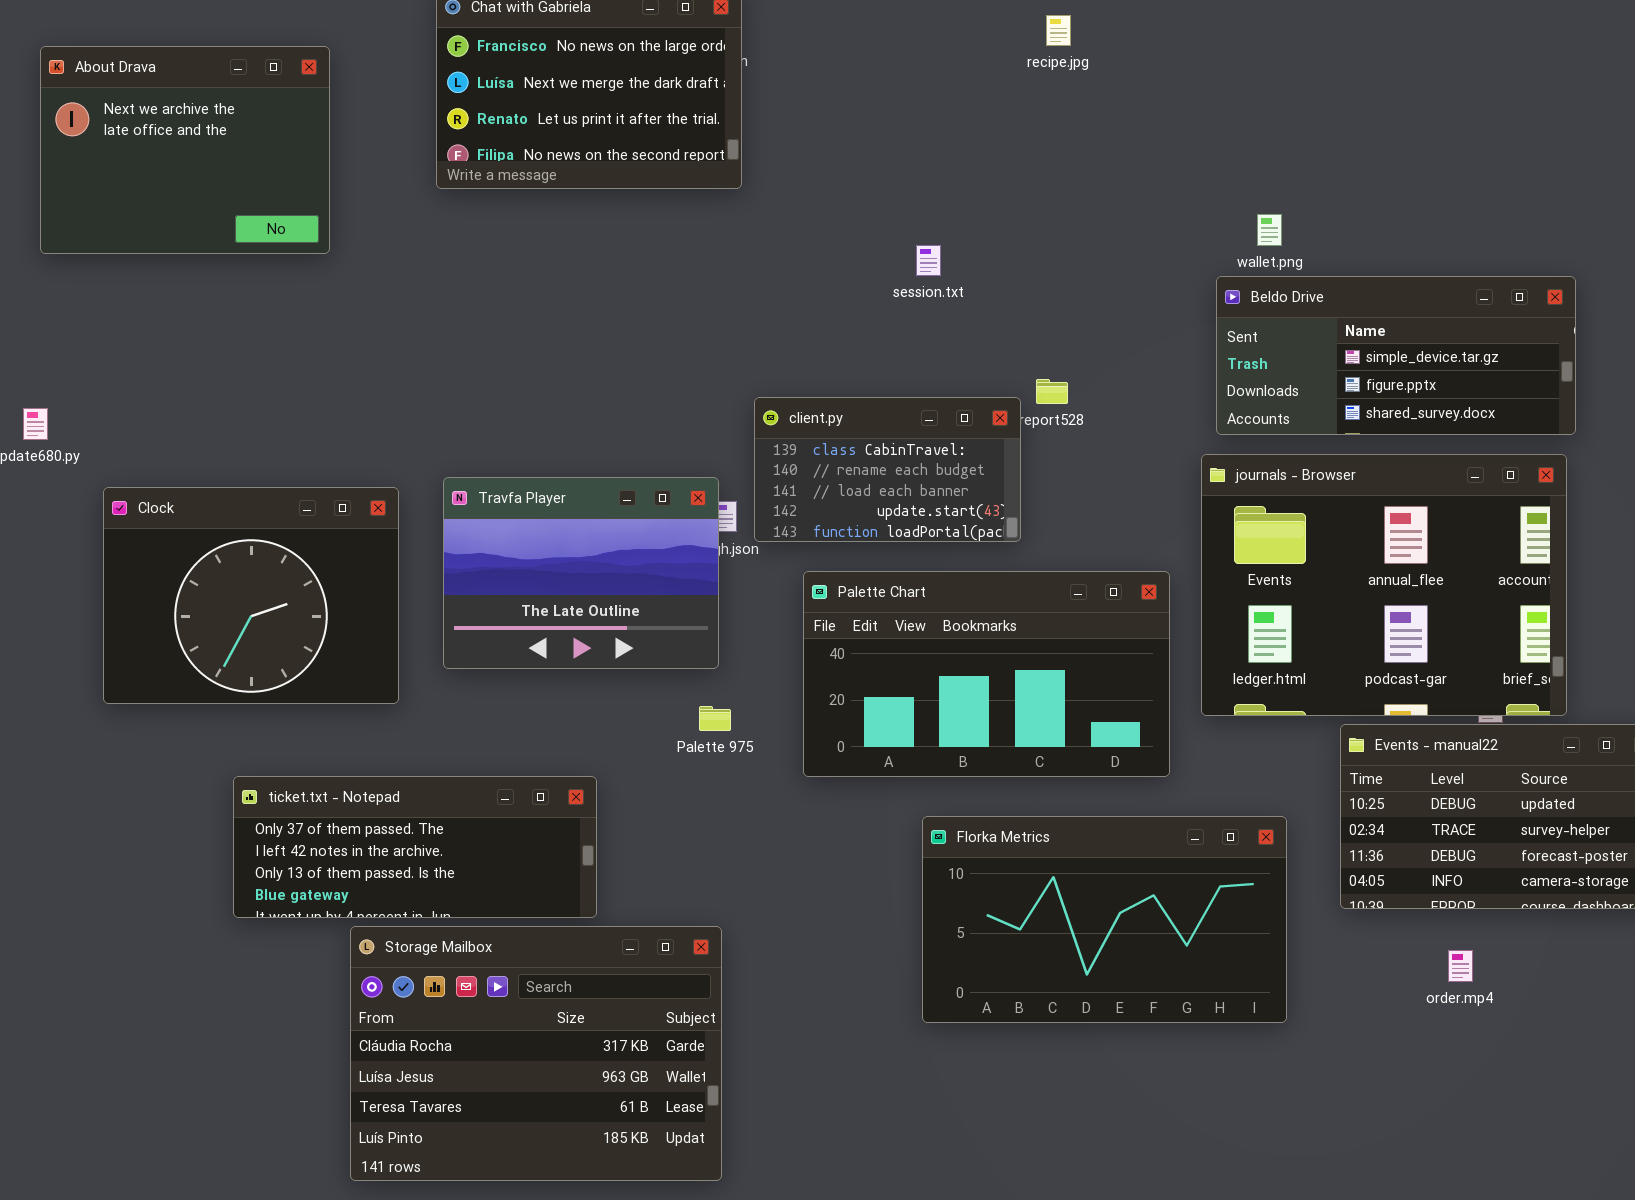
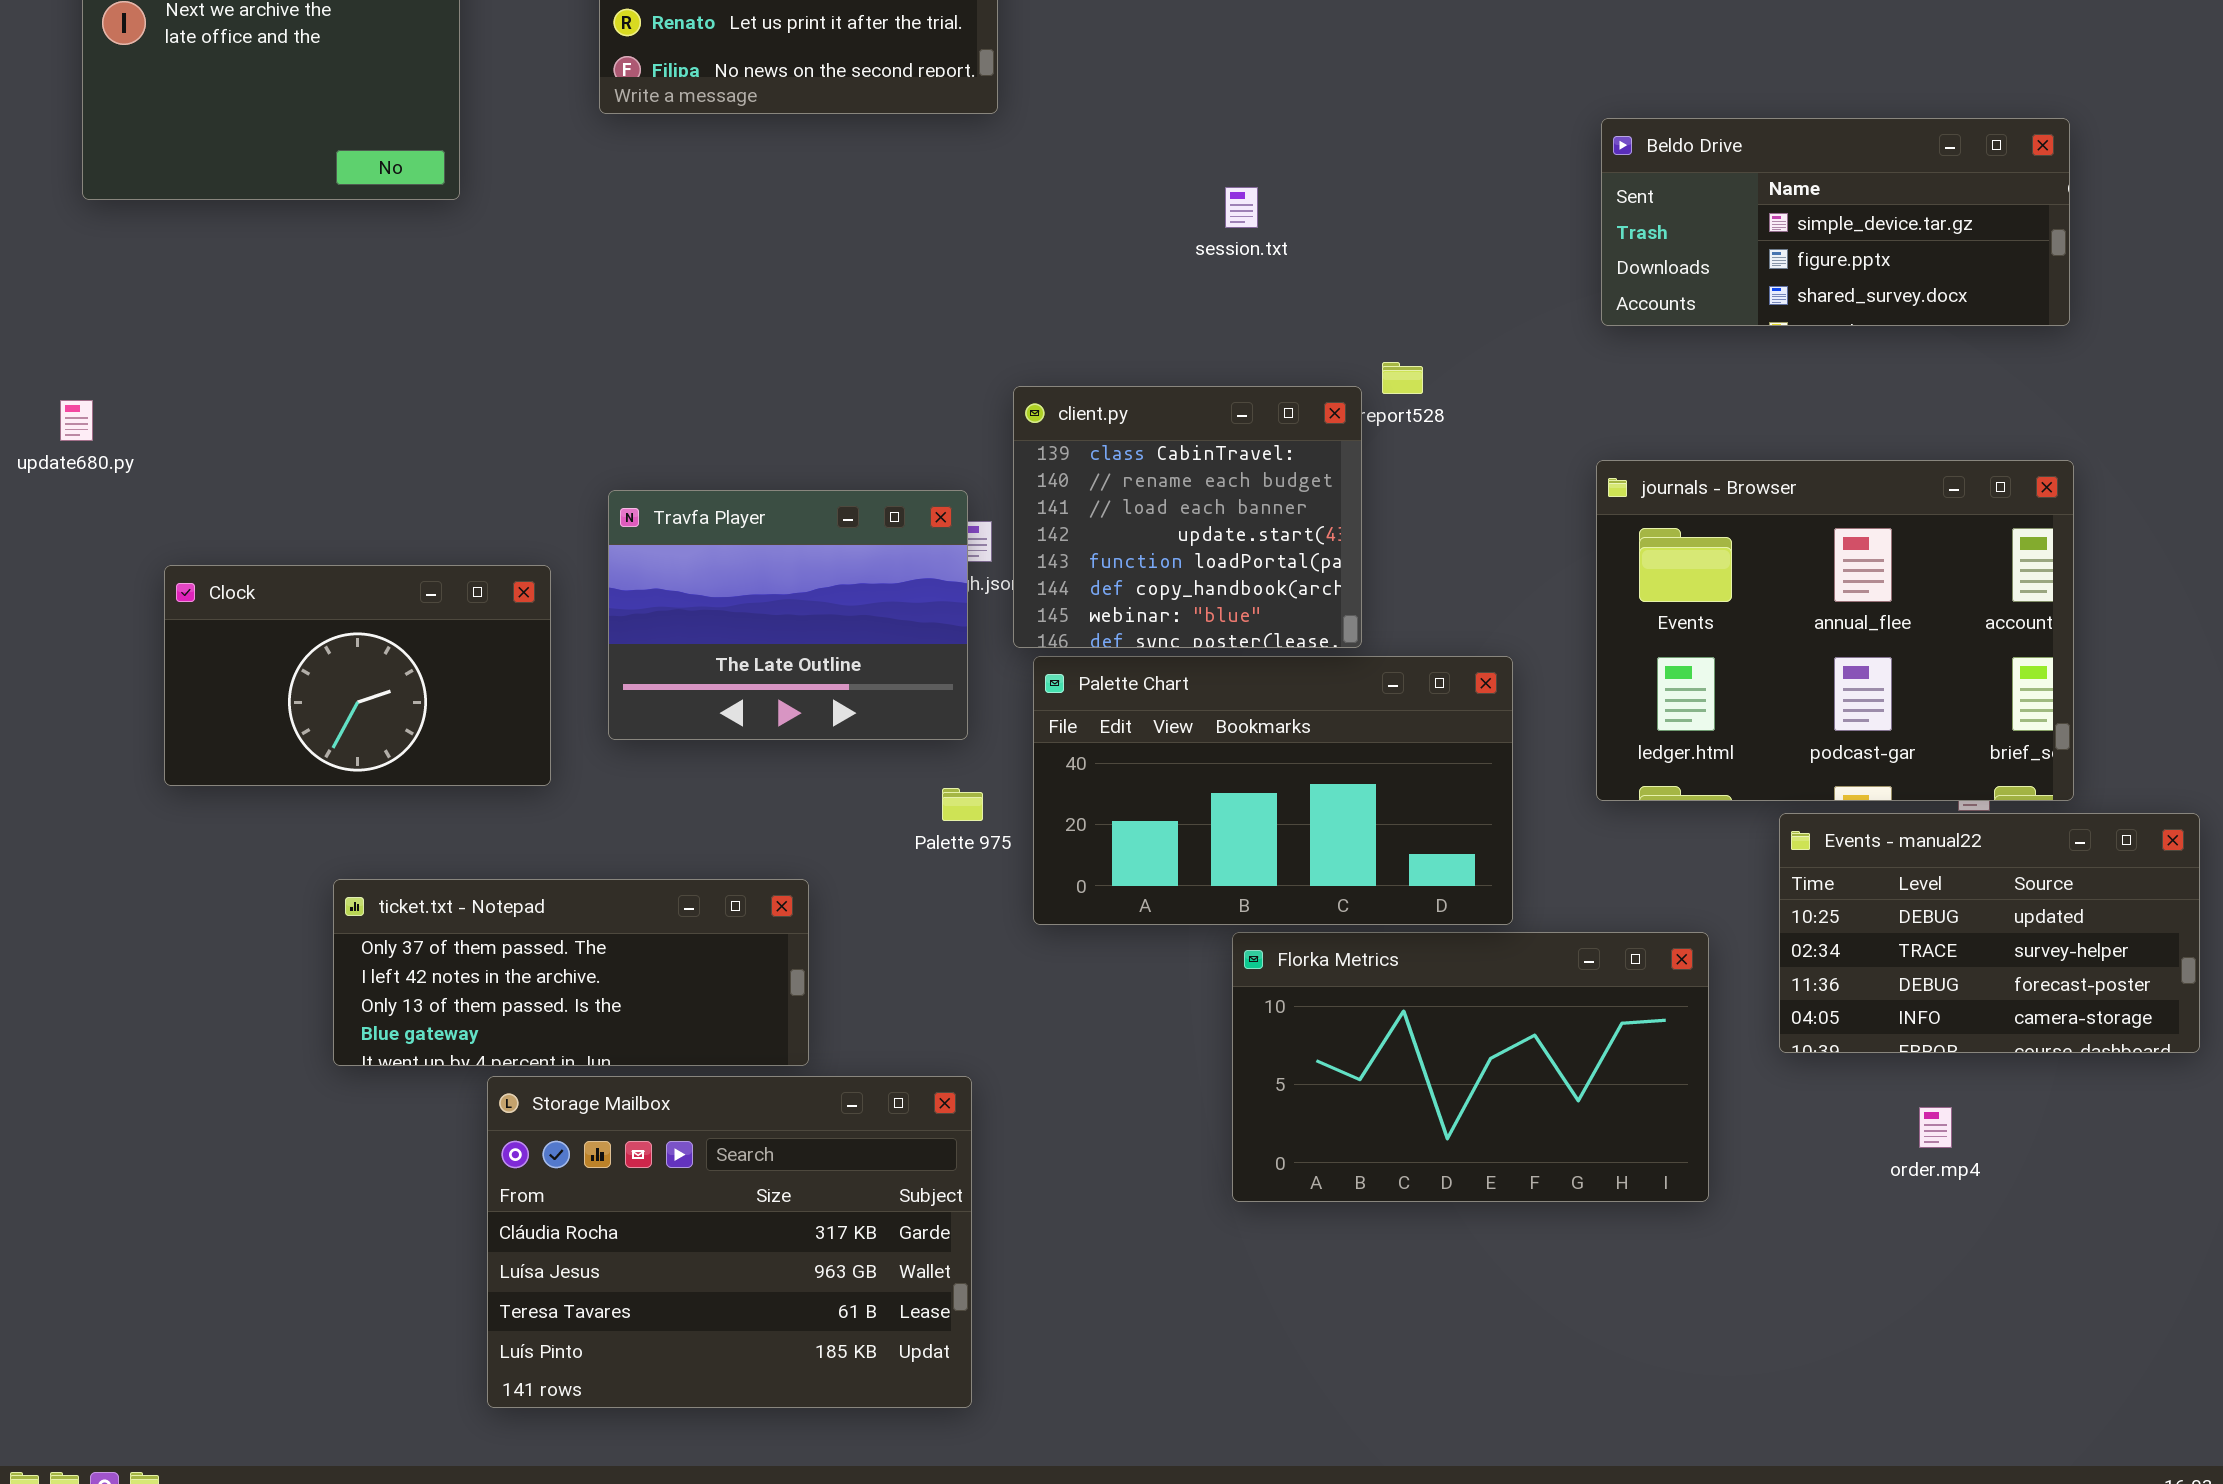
Beldo Drive: [1216,276,1576,435] -> [1601,118,2070,326], moved
client.py: [754,397,1021,542] -> [1013,386,1362,648], resized
Clock: [103,487,399,704] -> [164,565,551,786], resized
Palette Chart: [803,571,1170,777] -> [1033,656,1513,925], moved

